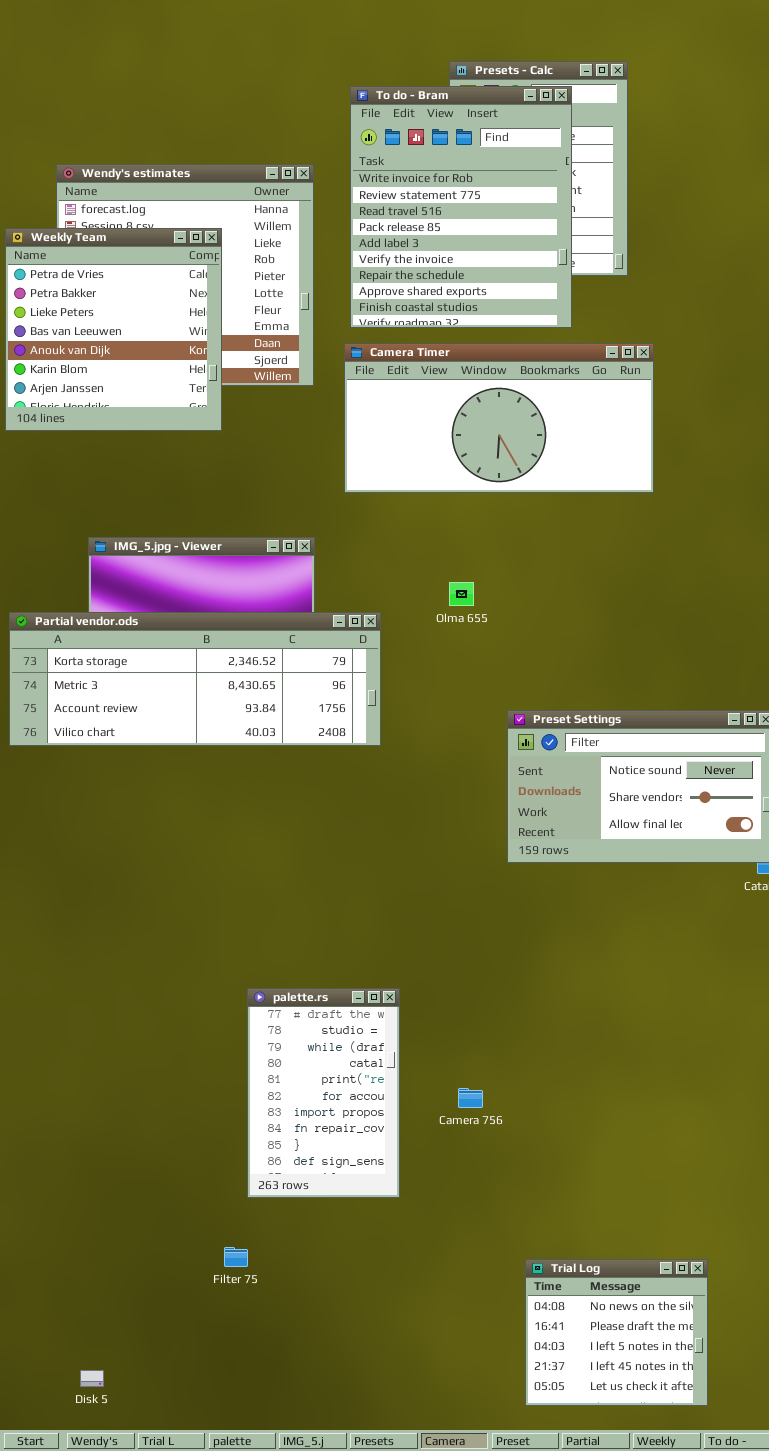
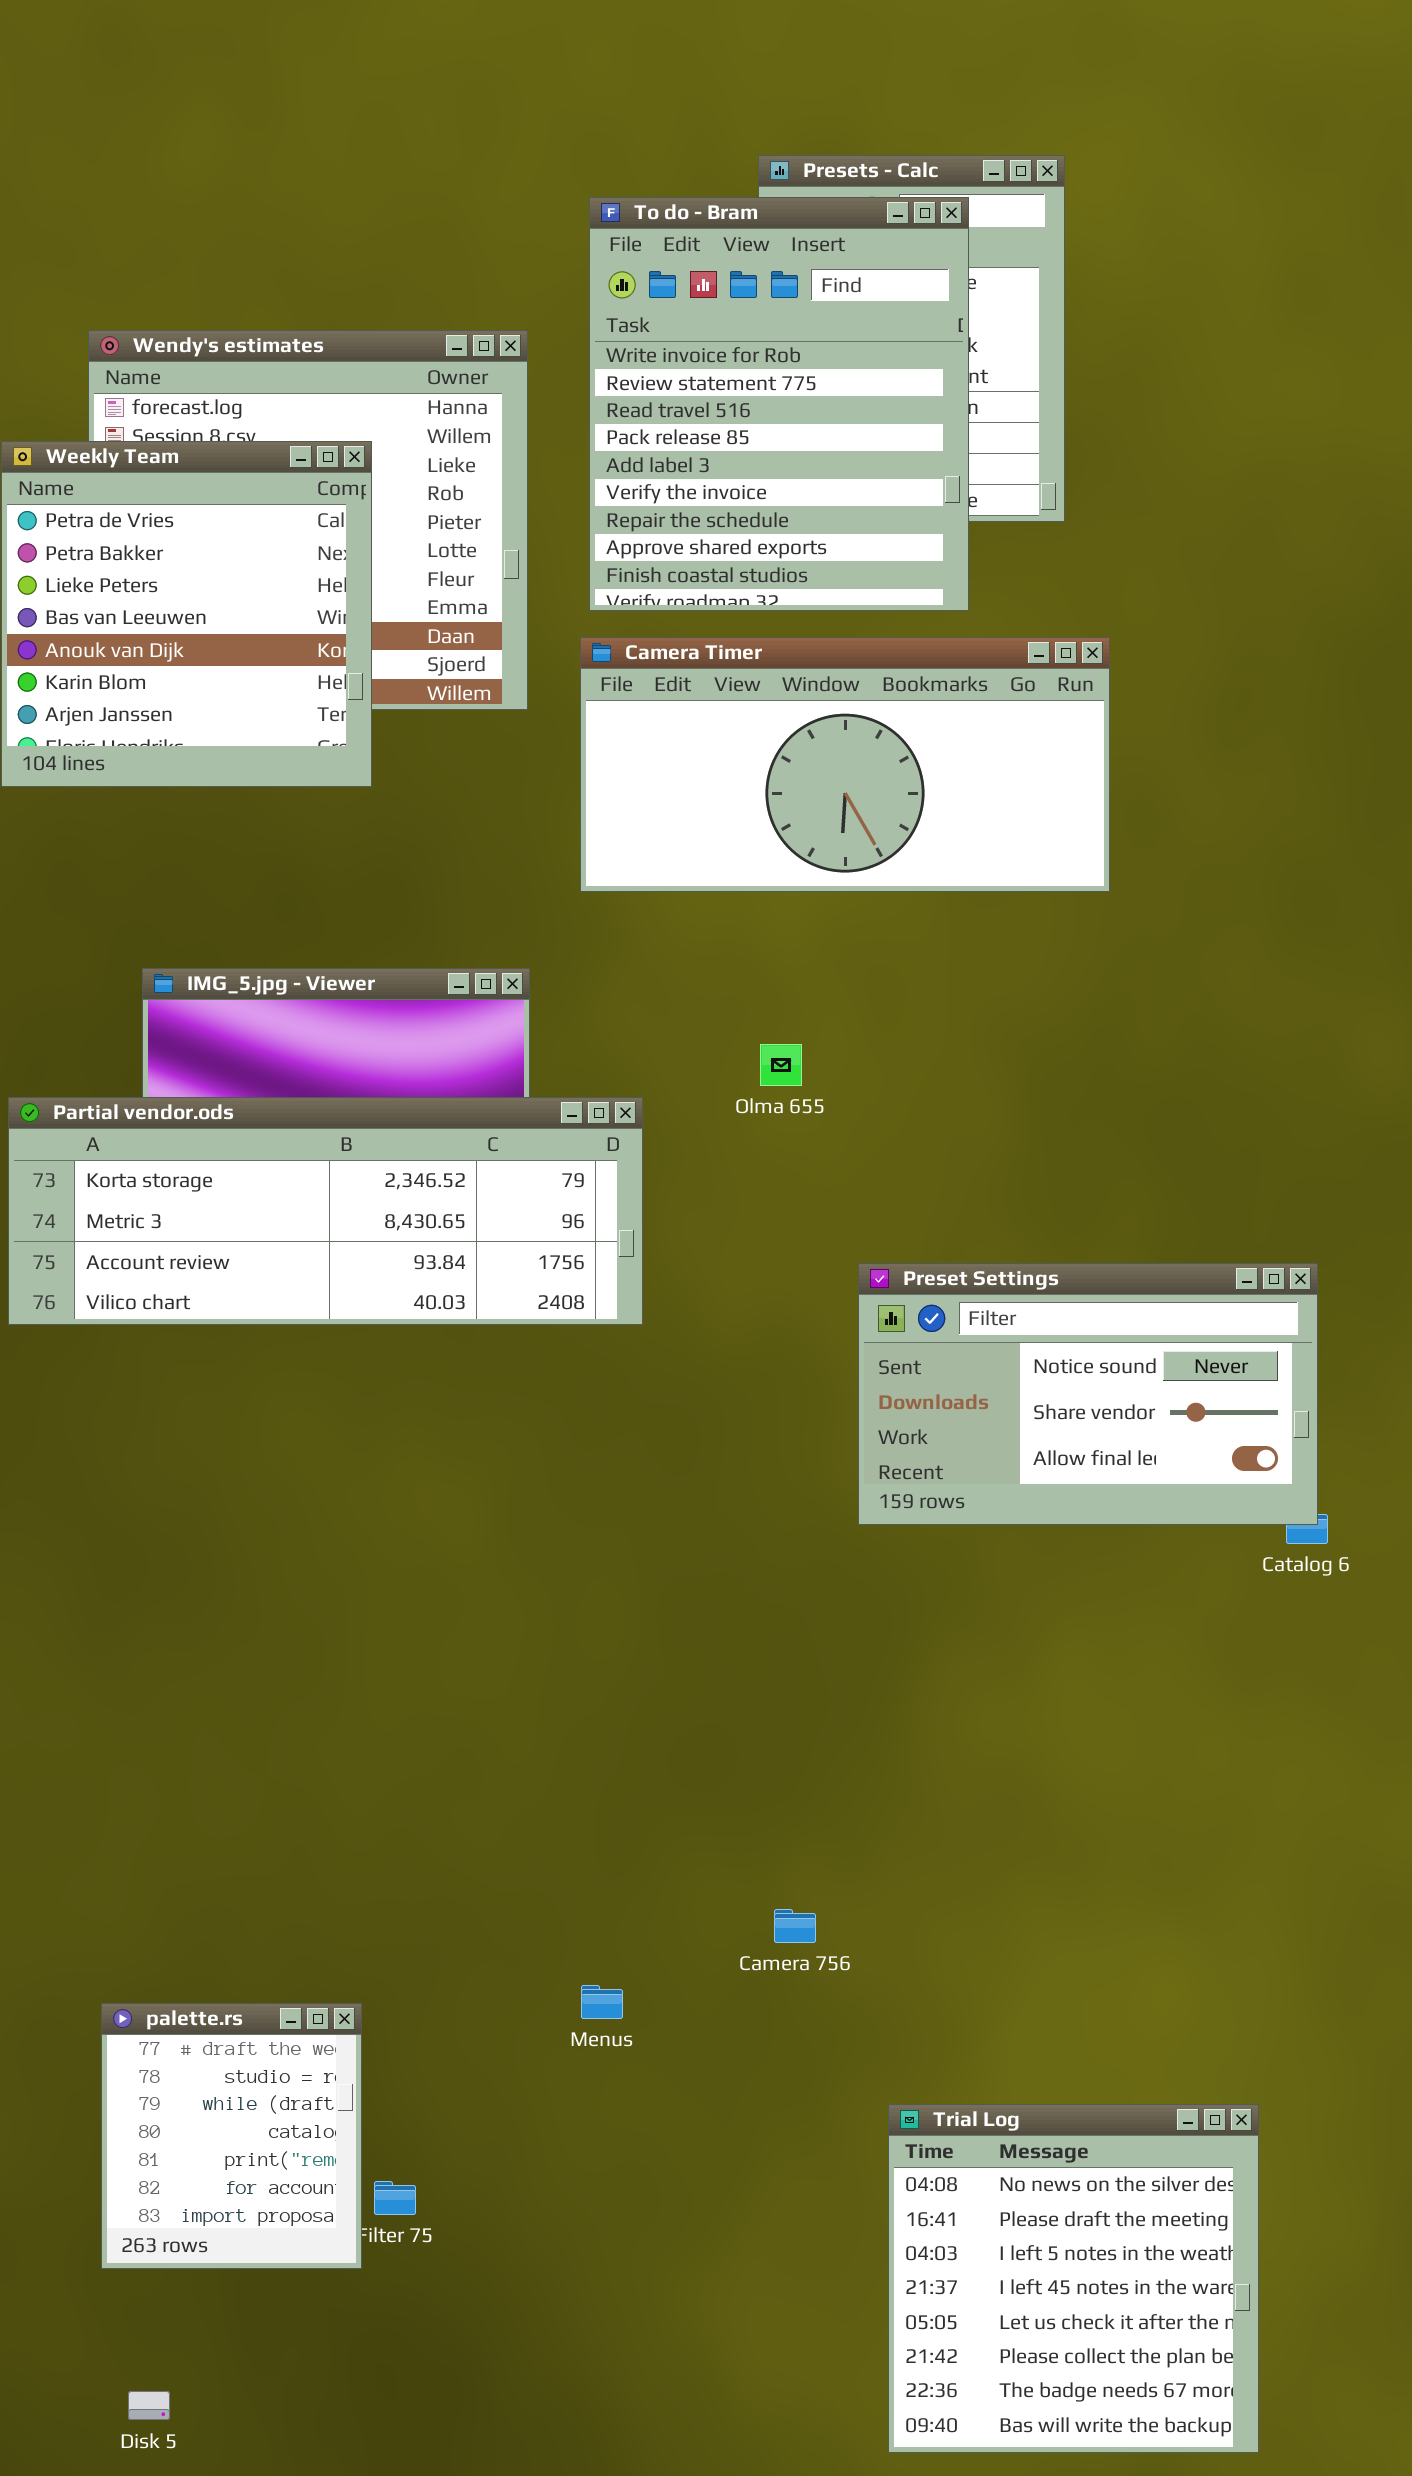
palette.rs: [247,988,400,1198] -> [101,2003,362,2269], moved, resized
Trial Log: [525,1259,708,1406] -> [888,2104,1259,2453], resized

